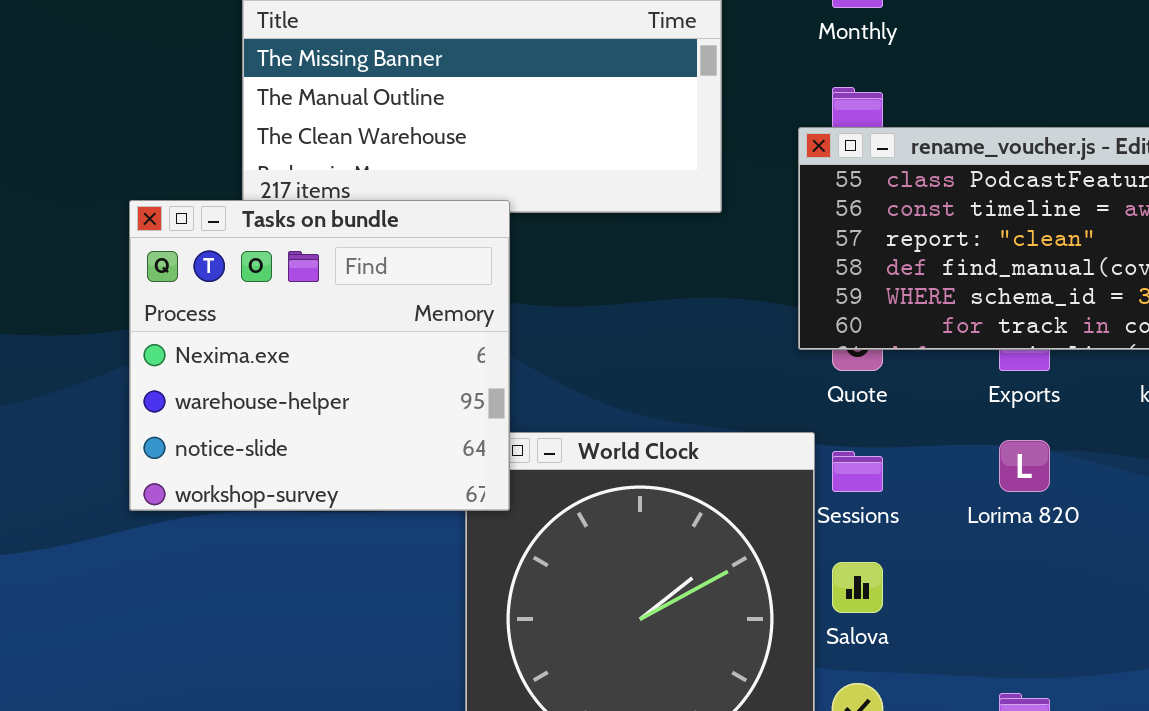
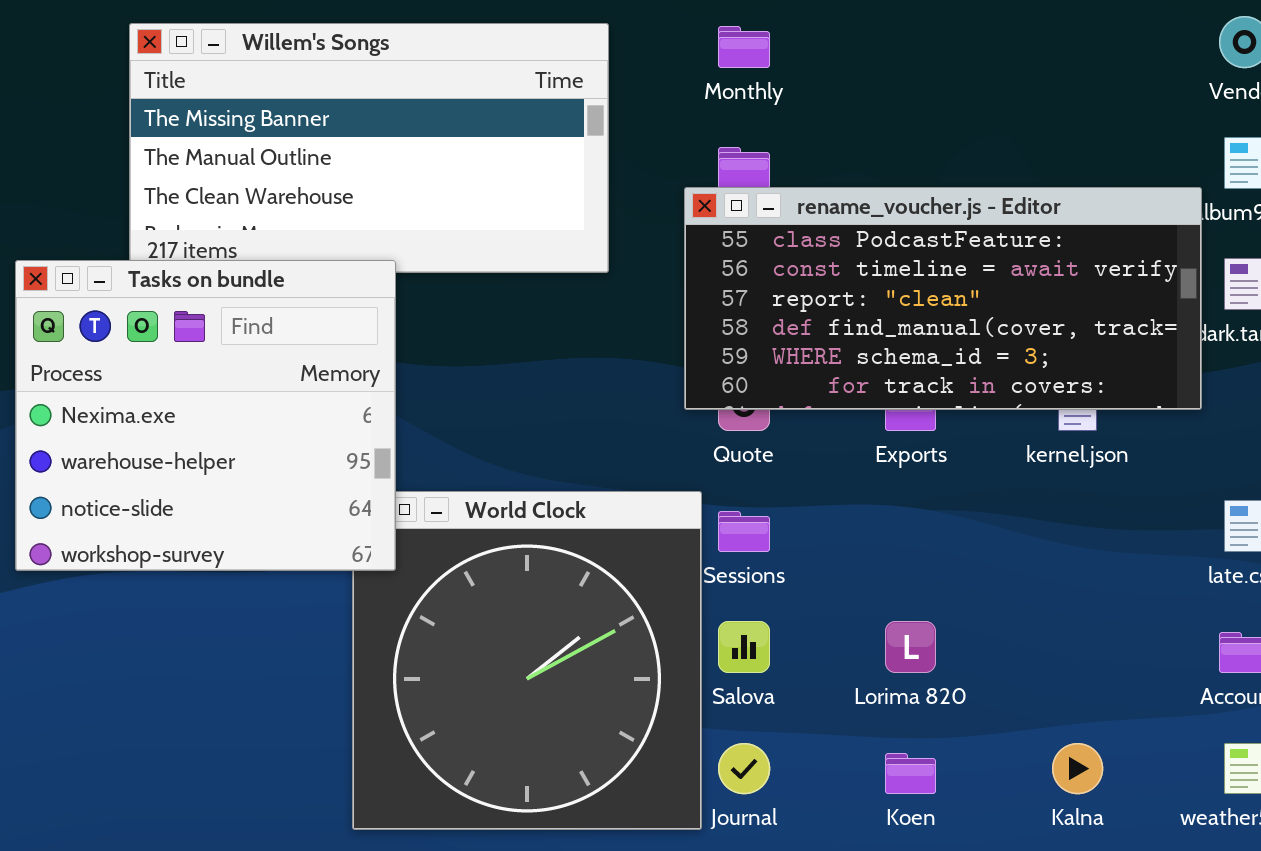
Lorima 820: [999,440,1050,492] -> [885,621,936,673], moved

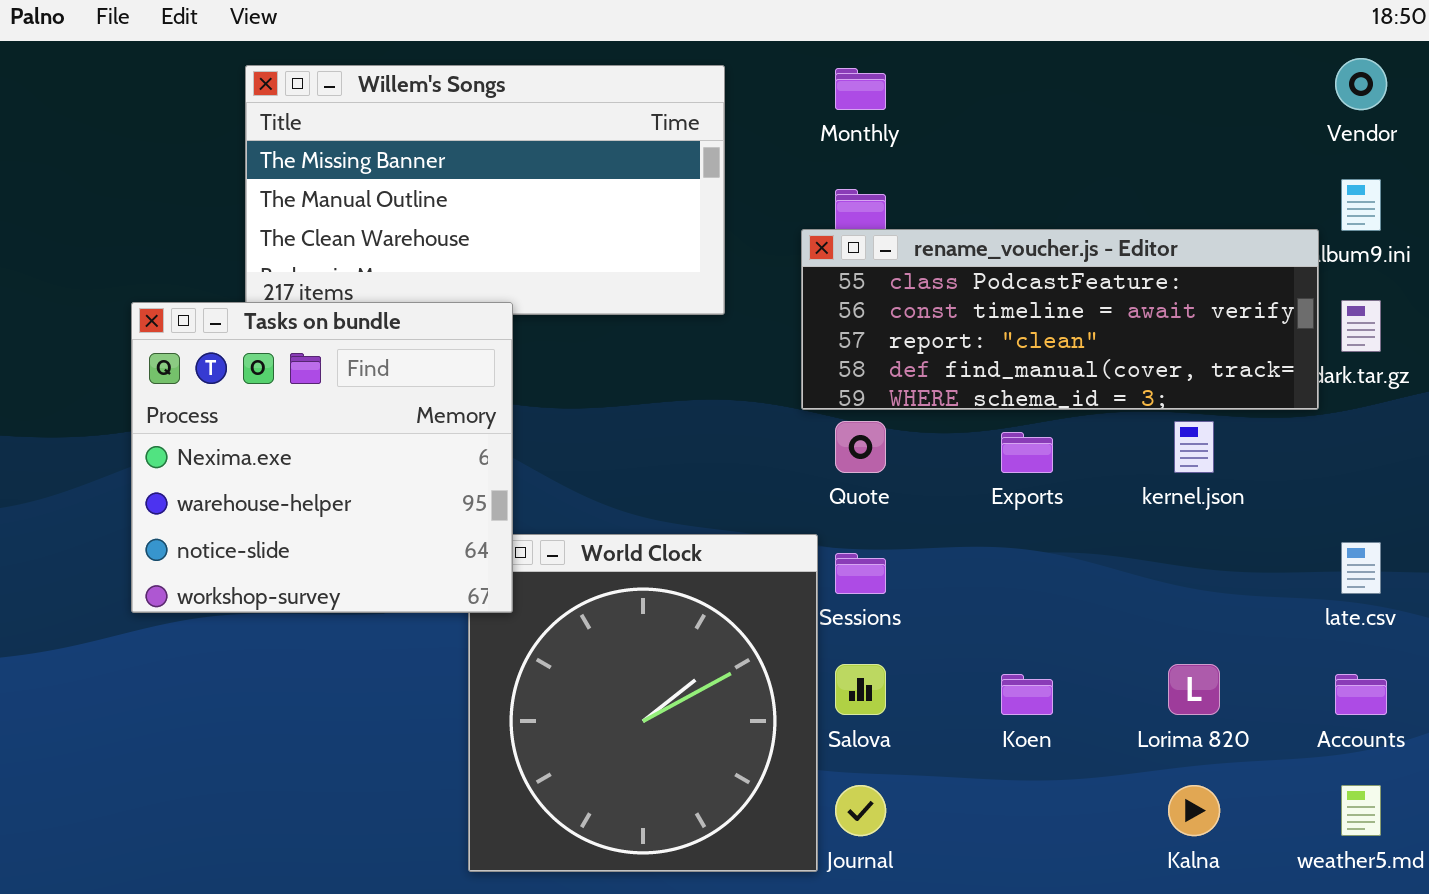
rename_voucher.js - Editor: [684,187,1202,410] -> [801,229,1319,410], resized
Lorima 820: [885,621,936,673] -> [1168,664,1220,715], moved
Koen: [885,753,936,794] -> [1001,674,1053,715], moved

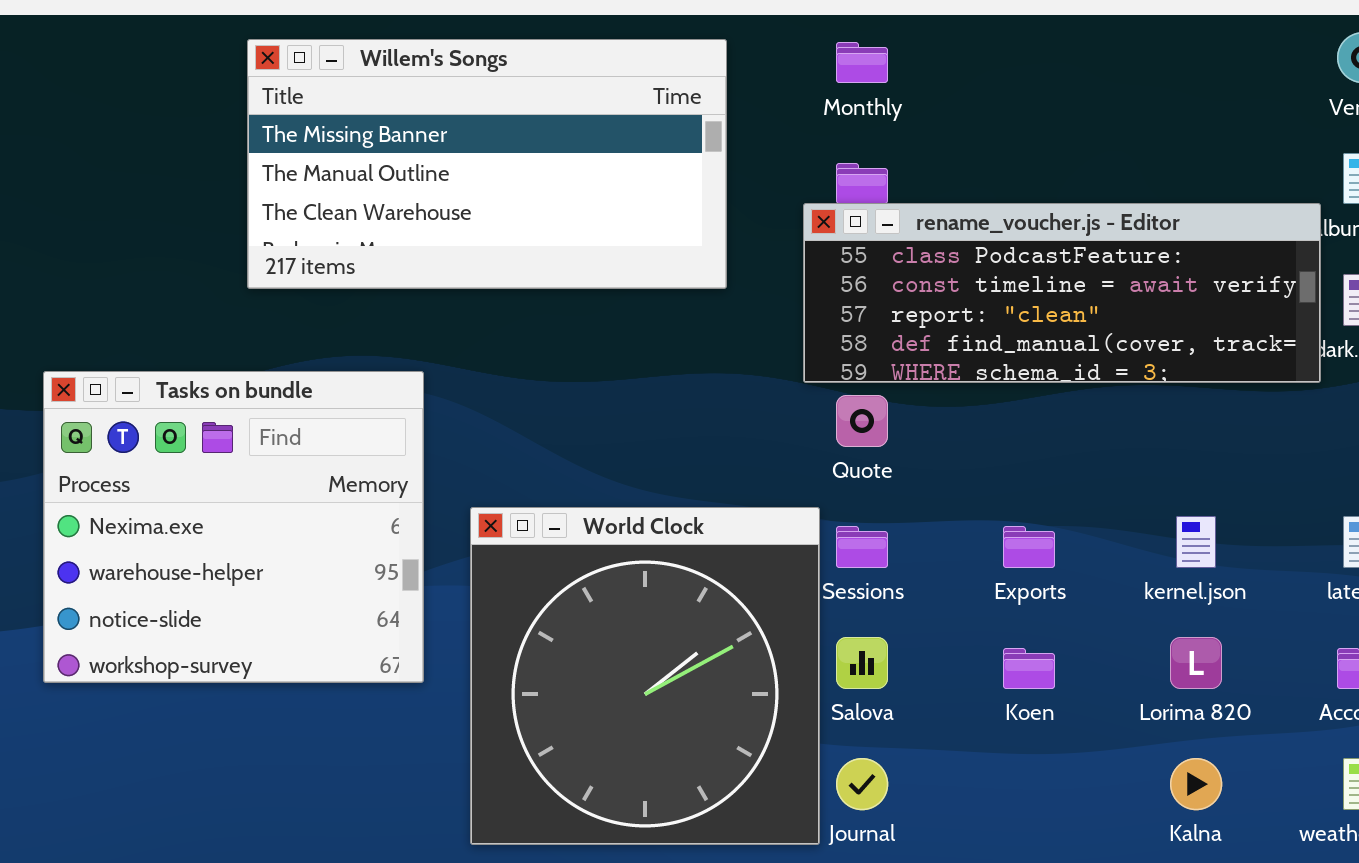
Tasks on bundle: [131,302,513,613] -> [43,371,424,683], moved
kernel.json: [1174,421,1214,473] -> [1176,516,1216,568], moved
Exports: [1001,432,1053,473] -> [1003,526,1055,568], moved

